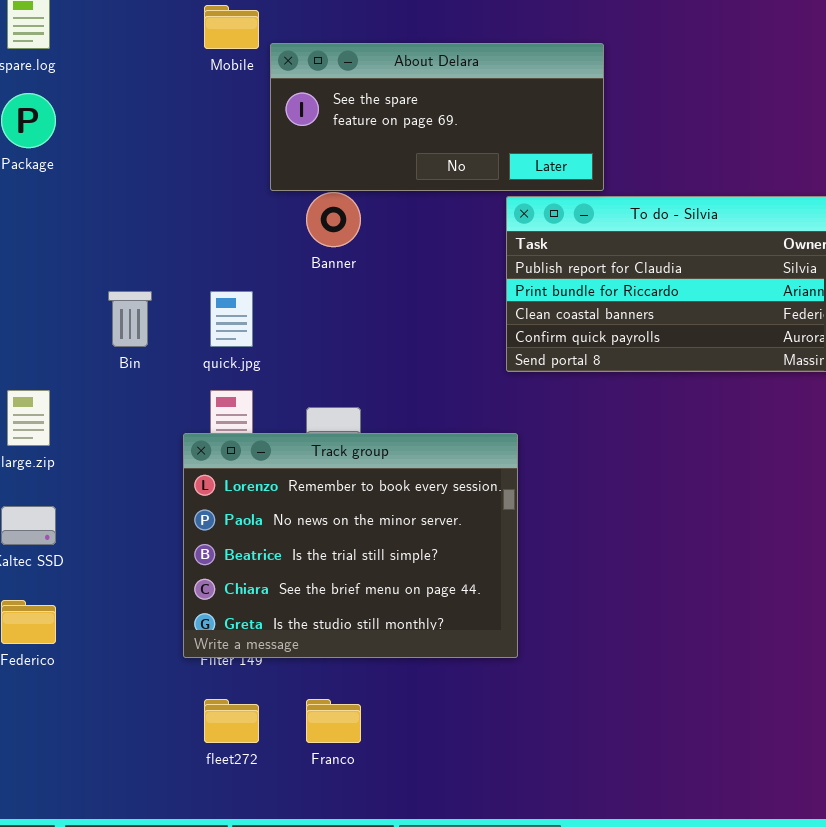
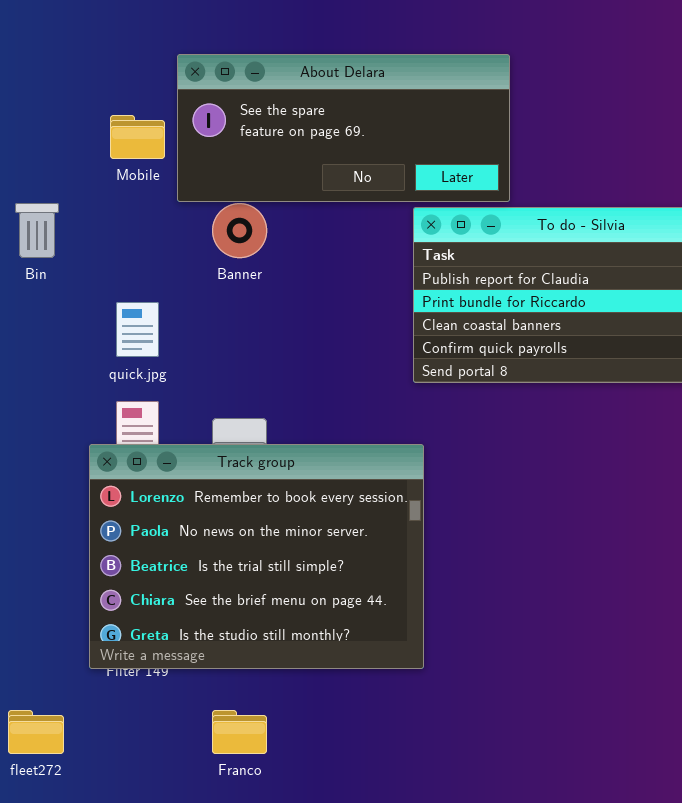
Mobile: [204,5,259,49] -> [110,115,165,159], moved
Bin: [108,291,152,347] -> [15,203,59,258], moved
fleet272: [204,699,259,743] -> [8,710,64,754], moved

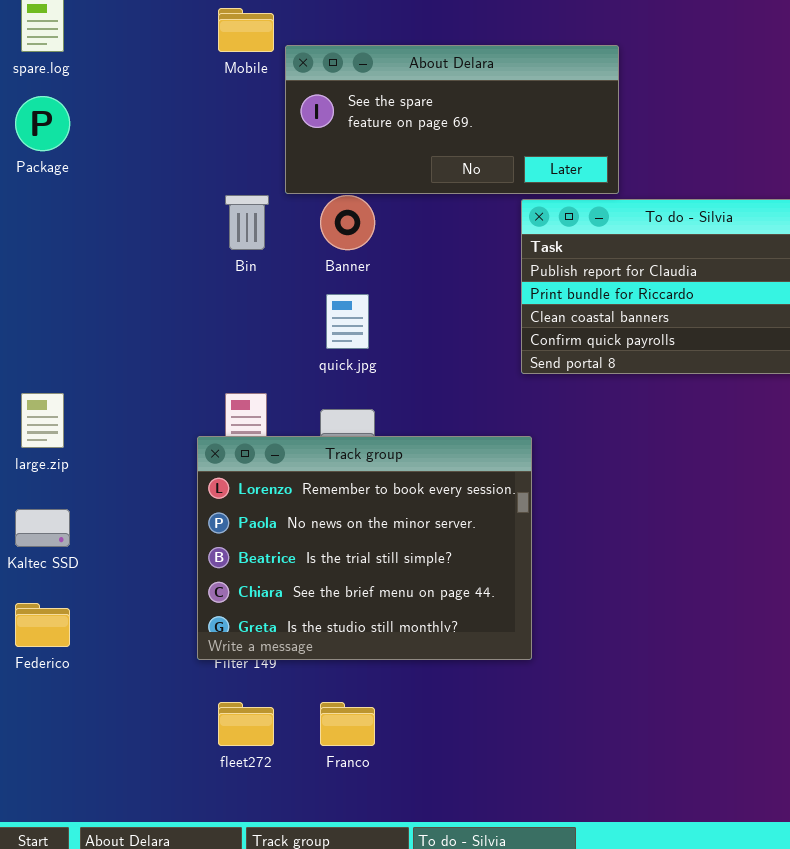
Mobile: [110,115,165,159] -> [218,8,274,52], moved
Bin: [15,203,59,258] -> [225,195,269,250], moved
quick.jpg: [116,302,159,357] -> [326,294,369,349], moved
fleet272: [8,710,64,754] -> [218,702,274,746], moved

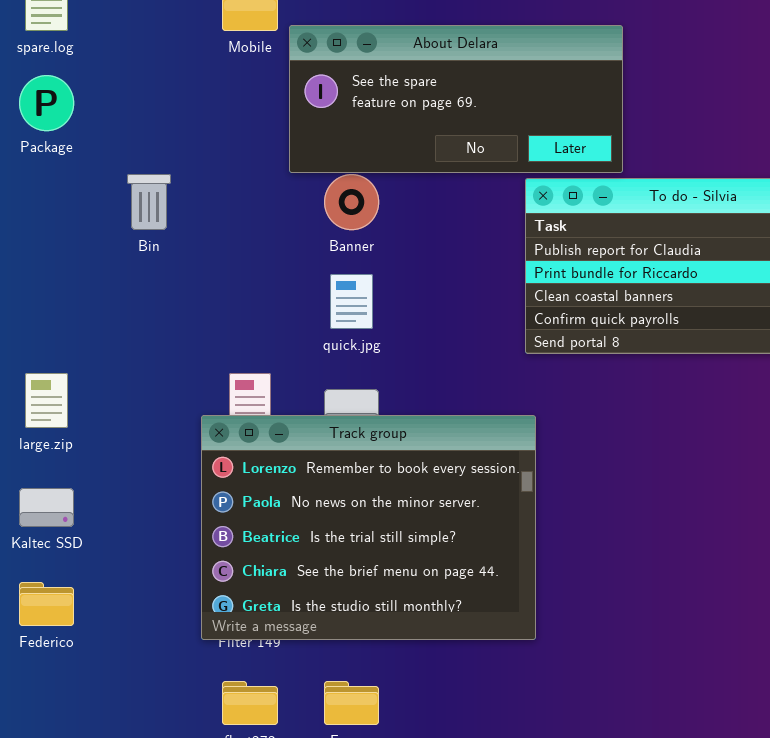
Bin: [225,195,269,250] -> [127,174,171,230], moved

